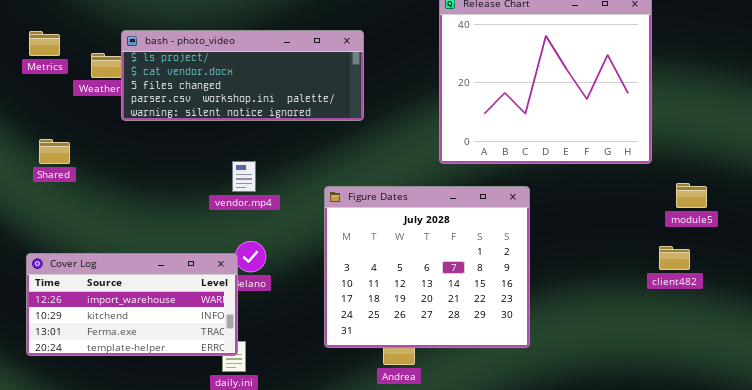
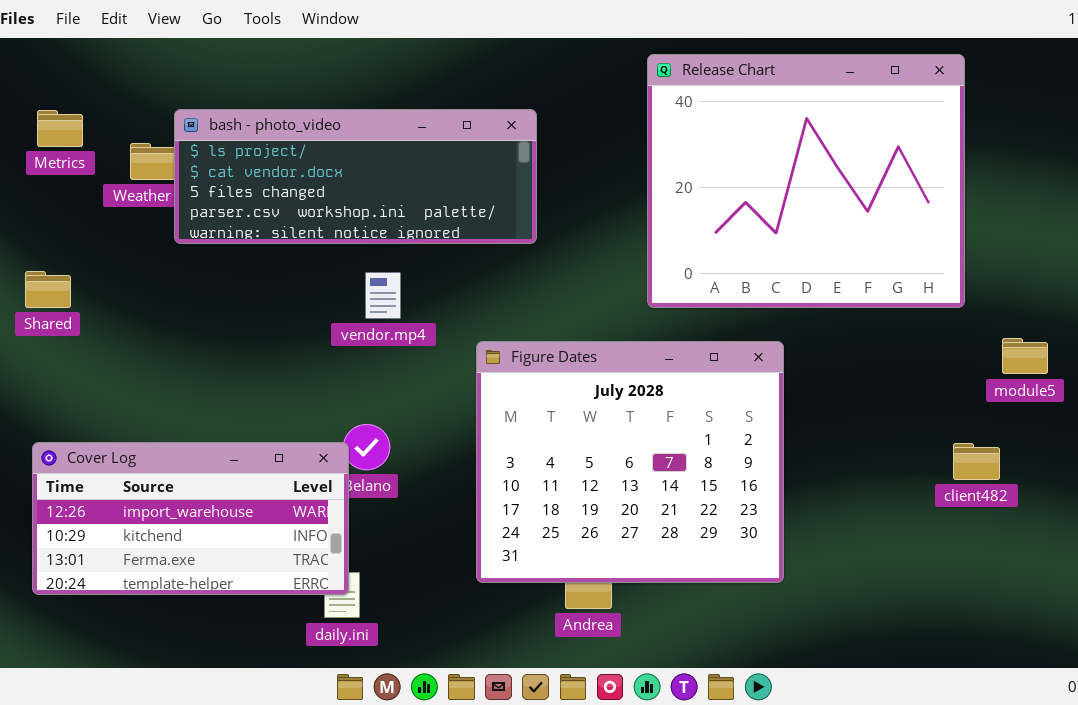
Shared: [39,139,70,164] -> [25,271,71,308], moved
vendor.mp4: [232,161,256,192] -> [365,272,401,319], moved
client482: [659,246,690,270] -> [953,443,1000,480], moved

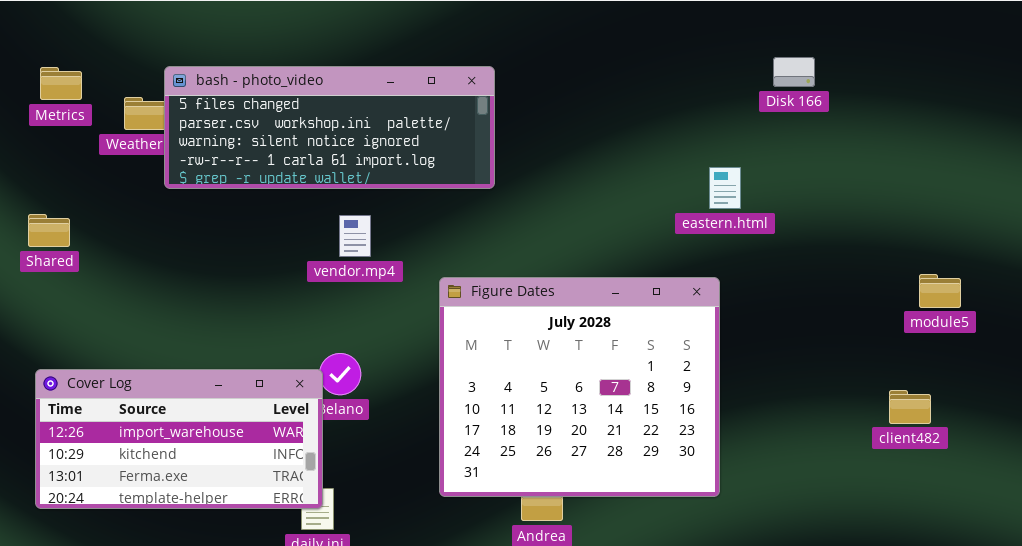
Release Chart: [647,54,965,308] -> none, closed
bash - photo_video: [174,109,537,244] -> [164,66,495,189], scrolled down 2 rows
client482: [953,443,1000,480] -> [889,390,931,424], moved

